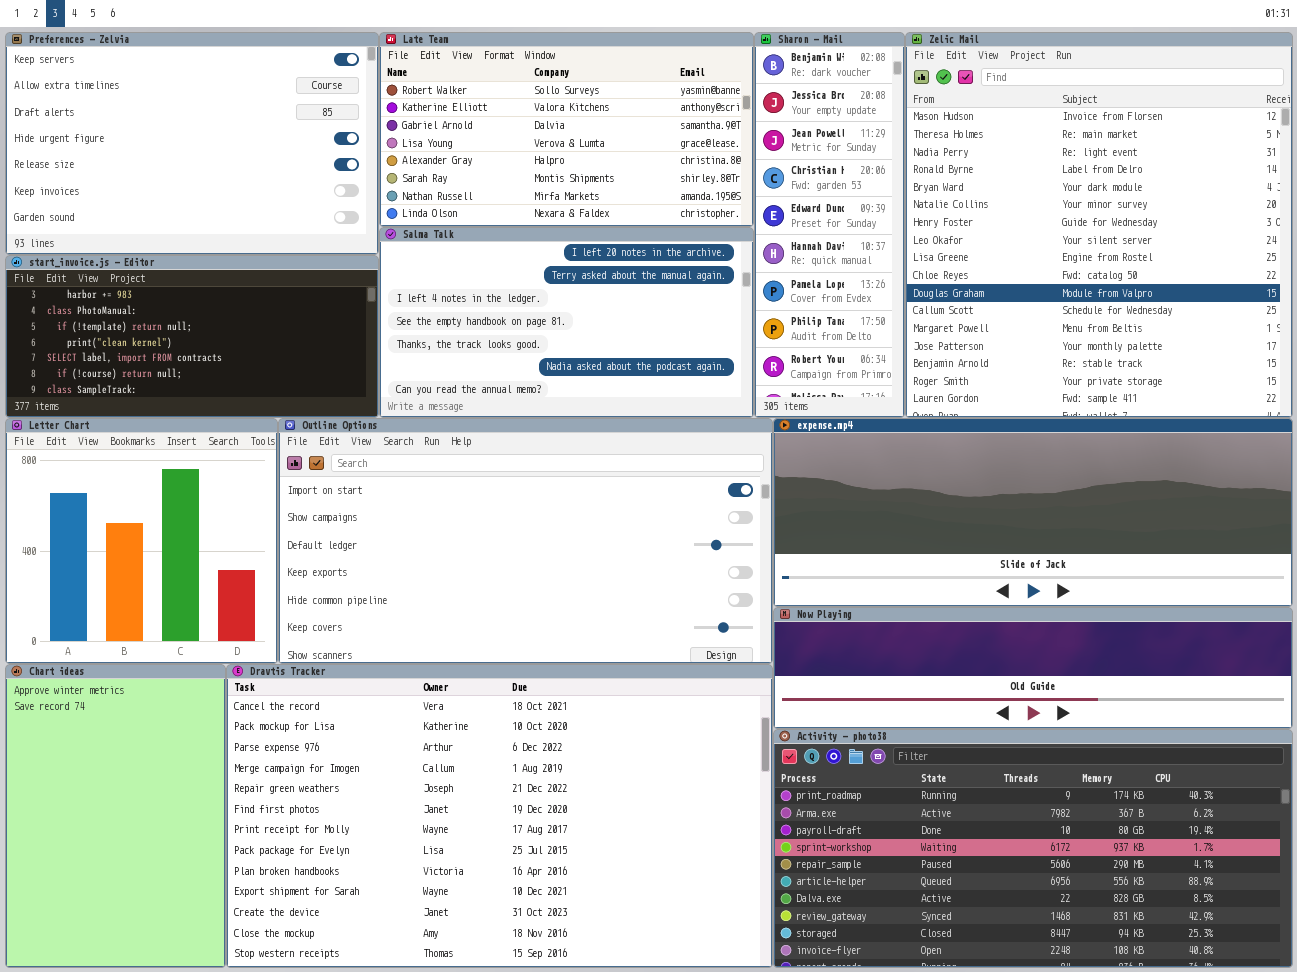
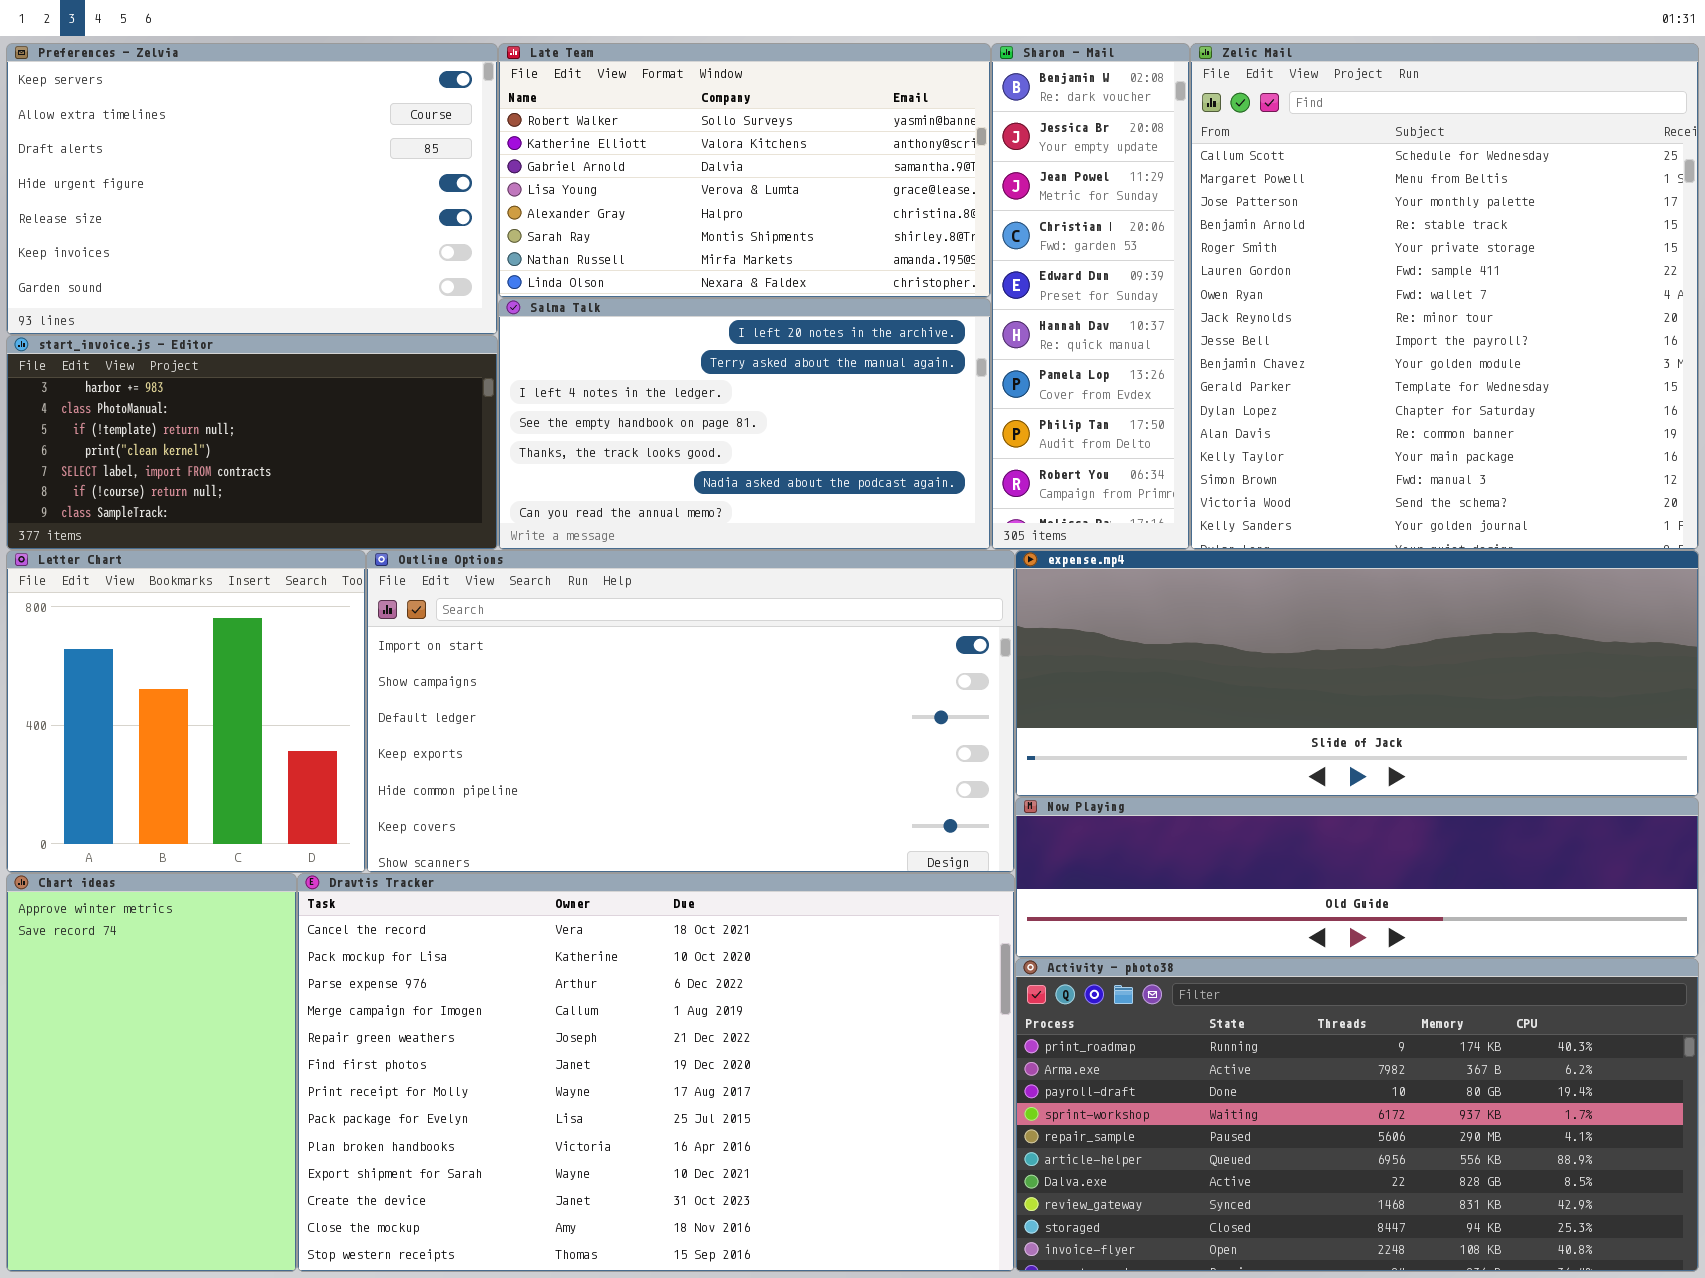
Zelic Mail: [905,32,1293,418] -> [1190,43,1699,550], scrolled down 11 rows

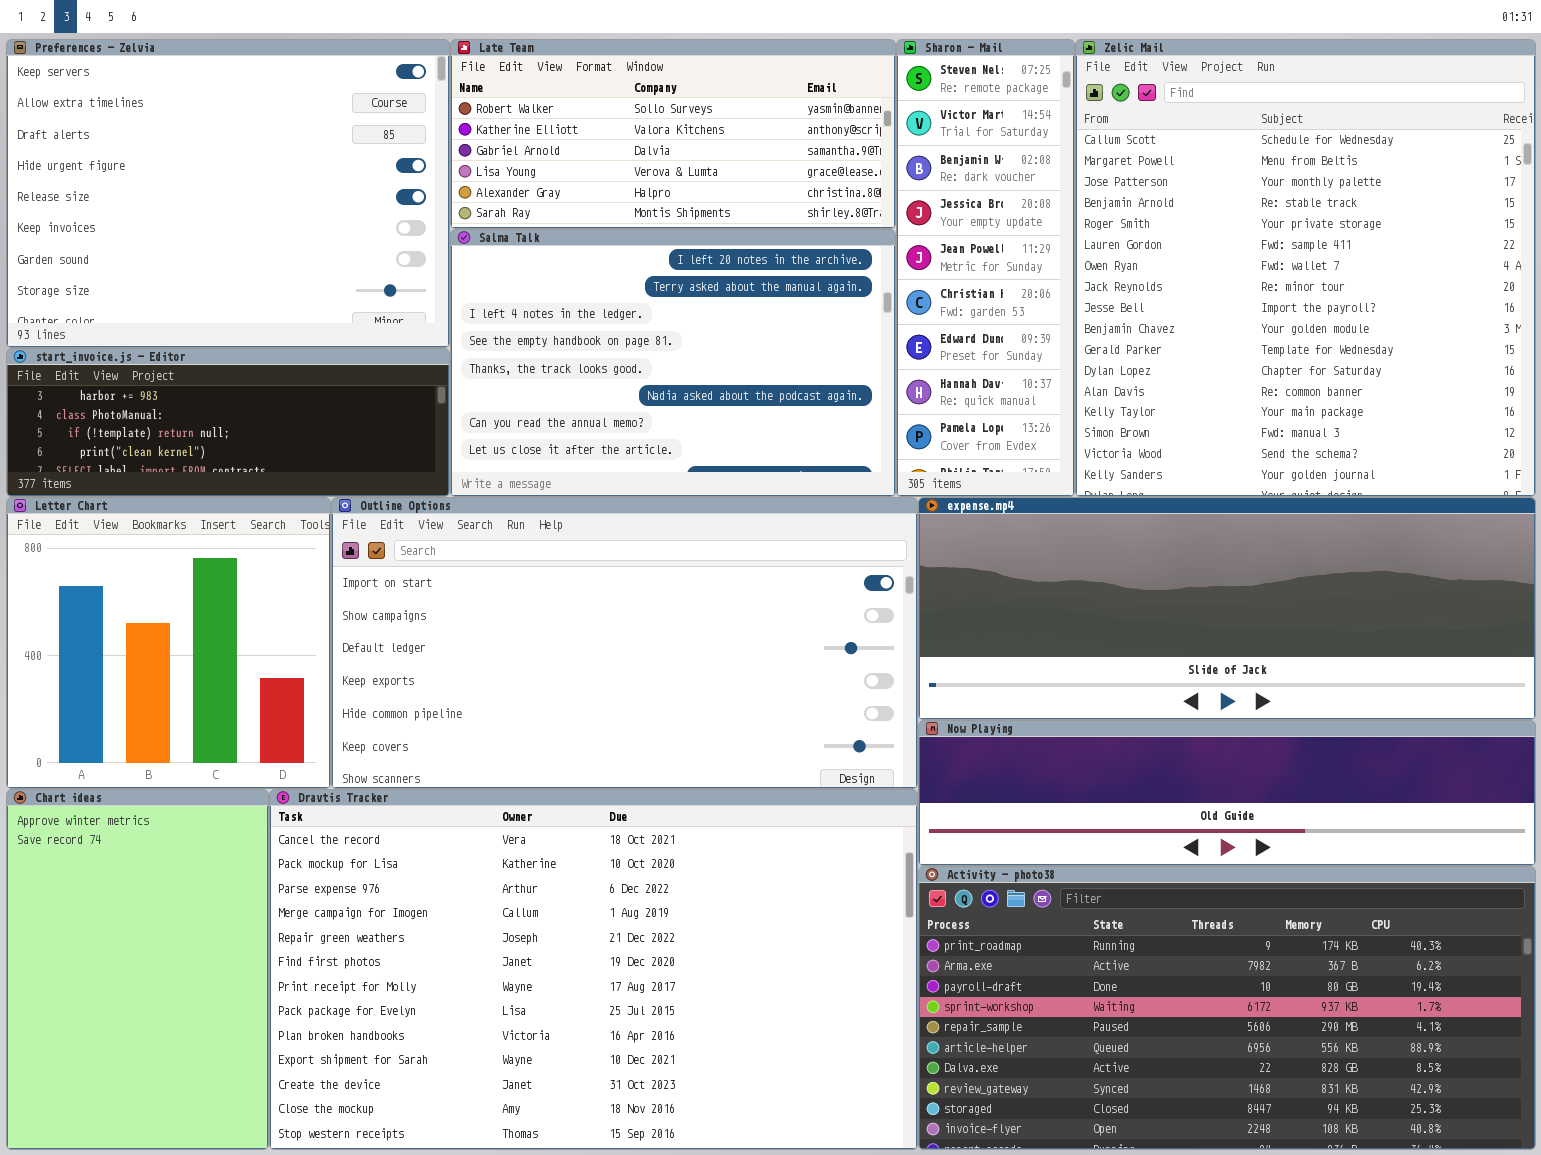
Preferences - Zelvia: [6,43,498,335] -> [6,39,450,348], resized
Late Team: [498,43,991,298] -> [450,39,896,229], resized
Sharon - Mail: [991,43,1190,550] -> [896,39,1075,497], scrolled up 2 rows
Salma Talk: [498,298,991,550] -> [450,229,896,497], resized
start_invoice.js - Editor: [6,335,498,550] -> [6,348,450,497], resized

